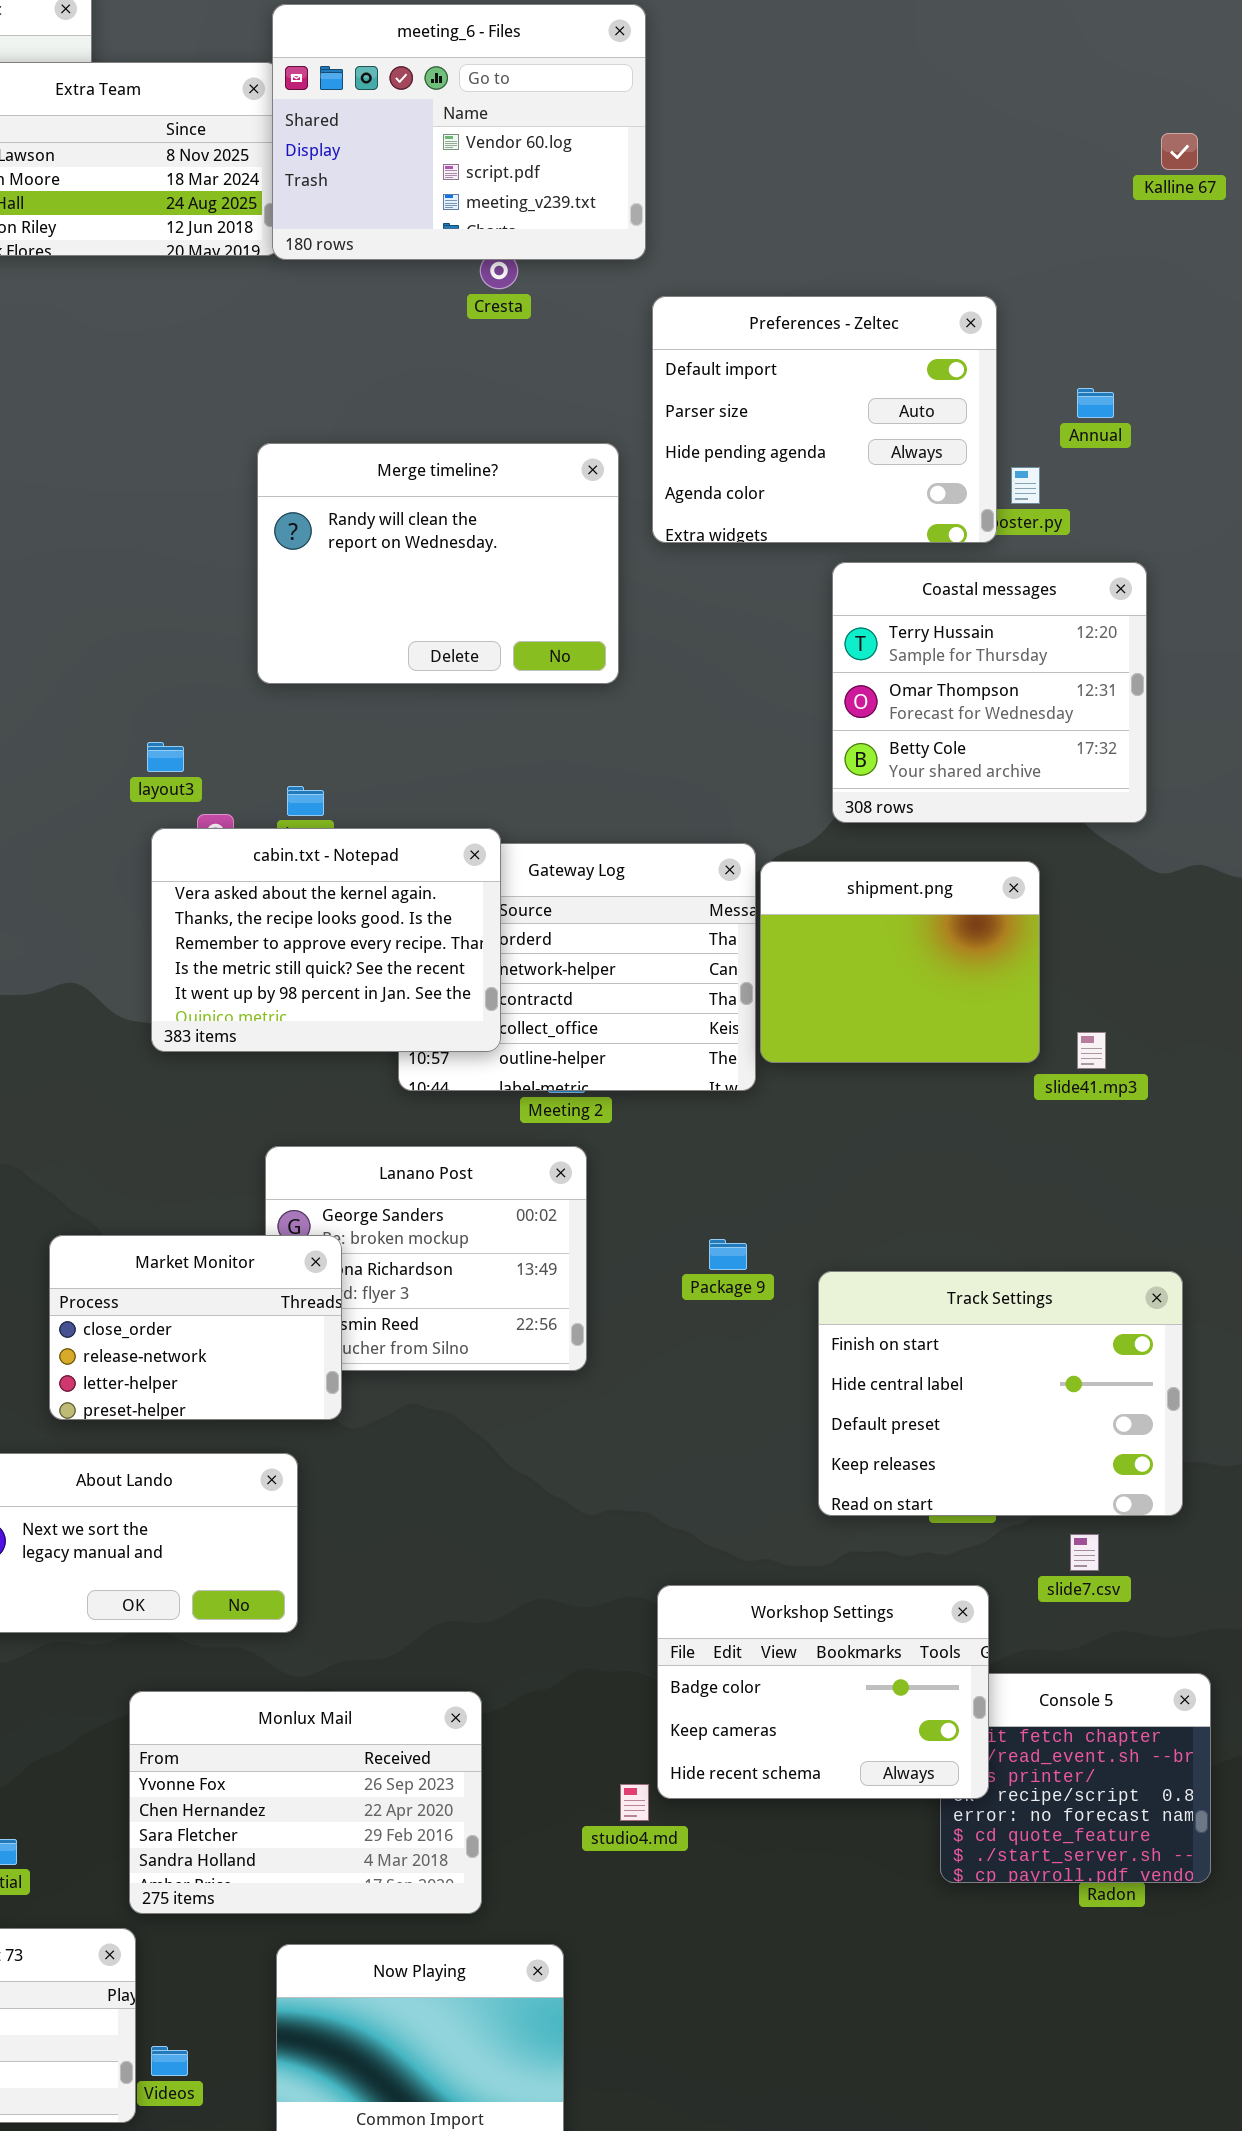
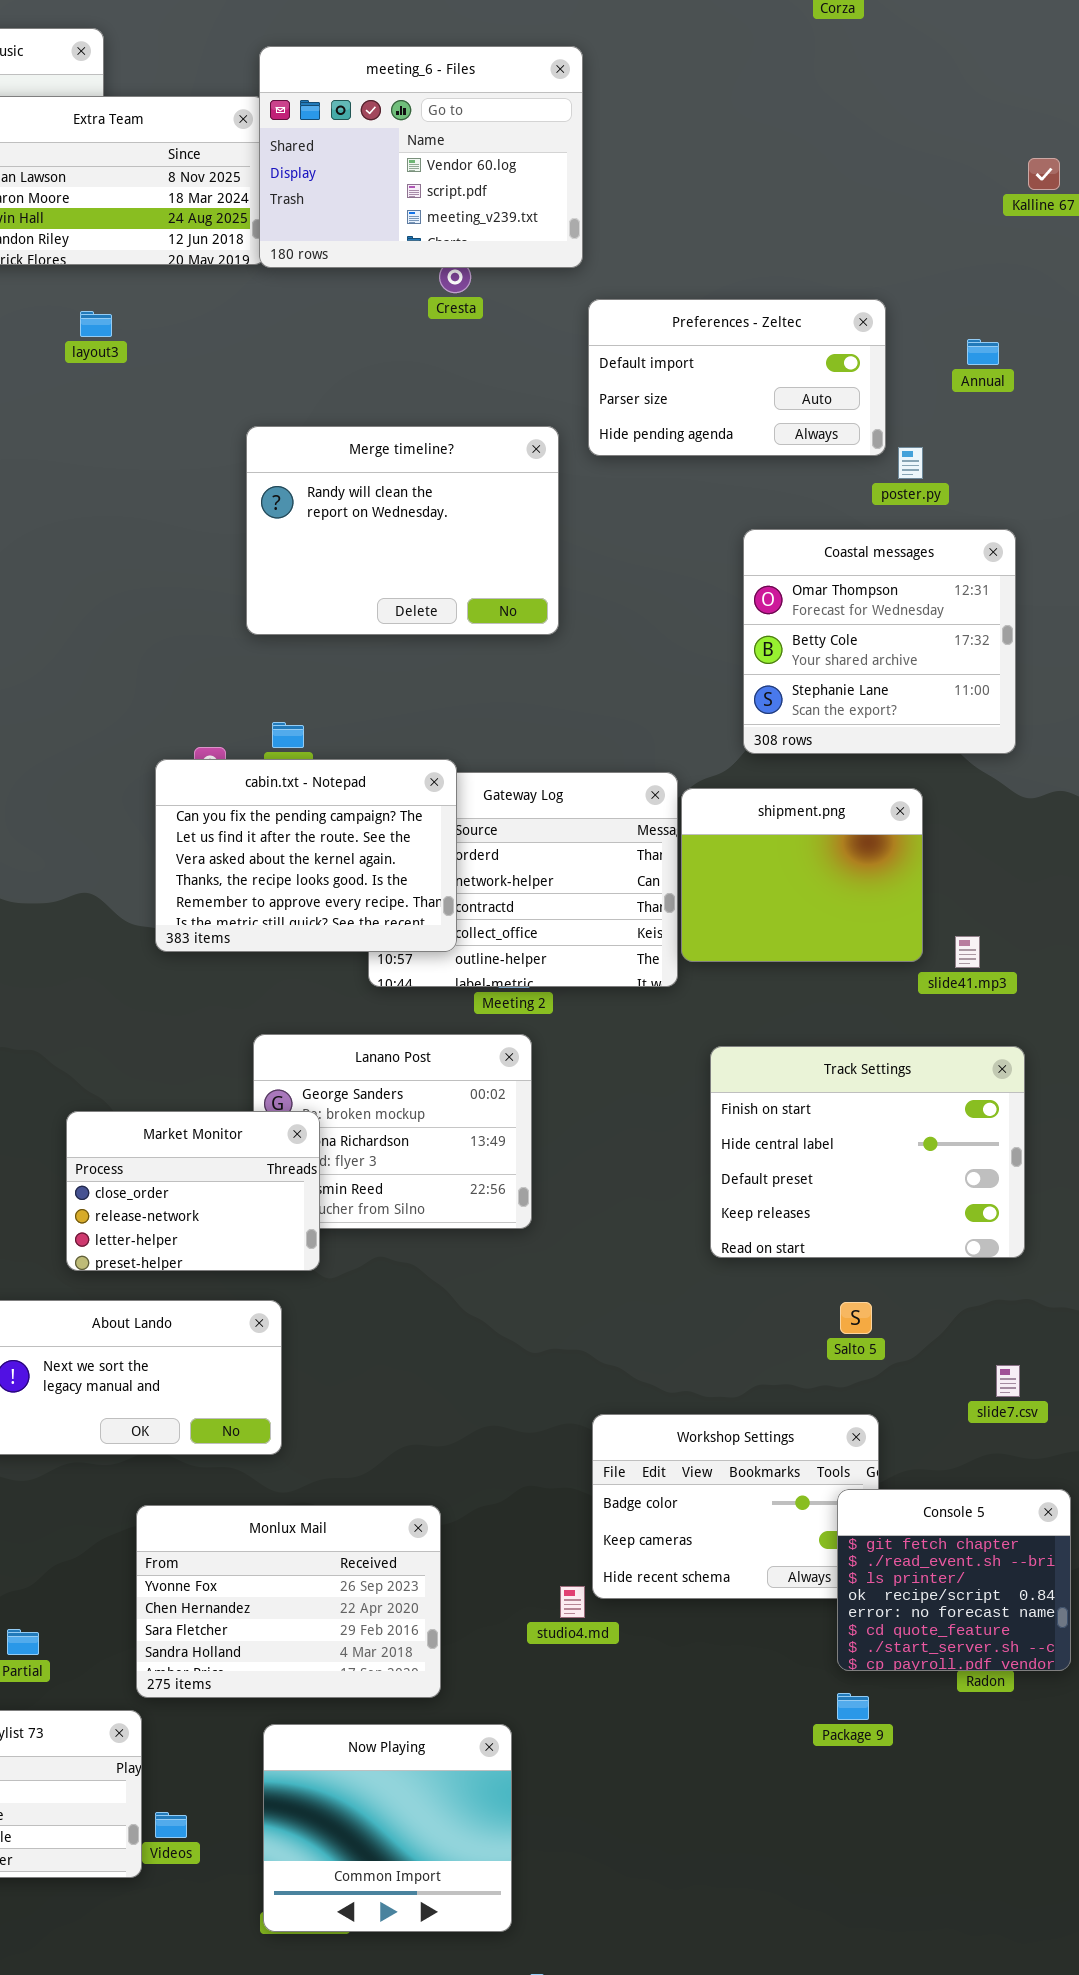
Preferences - Zeltec: [652,296,997,543] -> [588,299,886,456], resized
Annual: [1077,388,1114,418] -> [967,339,999,365], moved
Coastal messages: [832,562,1147,823] -> [743,529,1016,754], scrolled down 1 row
layout3: [147,742,184,772] -> [80,311,112,337], moved
cabin.txt - Notepad: [151,828,501,1052] -> [155,759,457,952], scrolled up 2 rows
Package 9: [709,1239,747,1270] -> [837,1693,869,1720], moved
Track Settings: [818,1271,1183,1516] -> [710,1046,1025,1258], moved
slide7.csv: [1070,1534,1099,1571] -> [996,1365,1020,1397], moved
Console 5: [940,1673,1211,1883] -> [837,1489,1071,1671], raised

